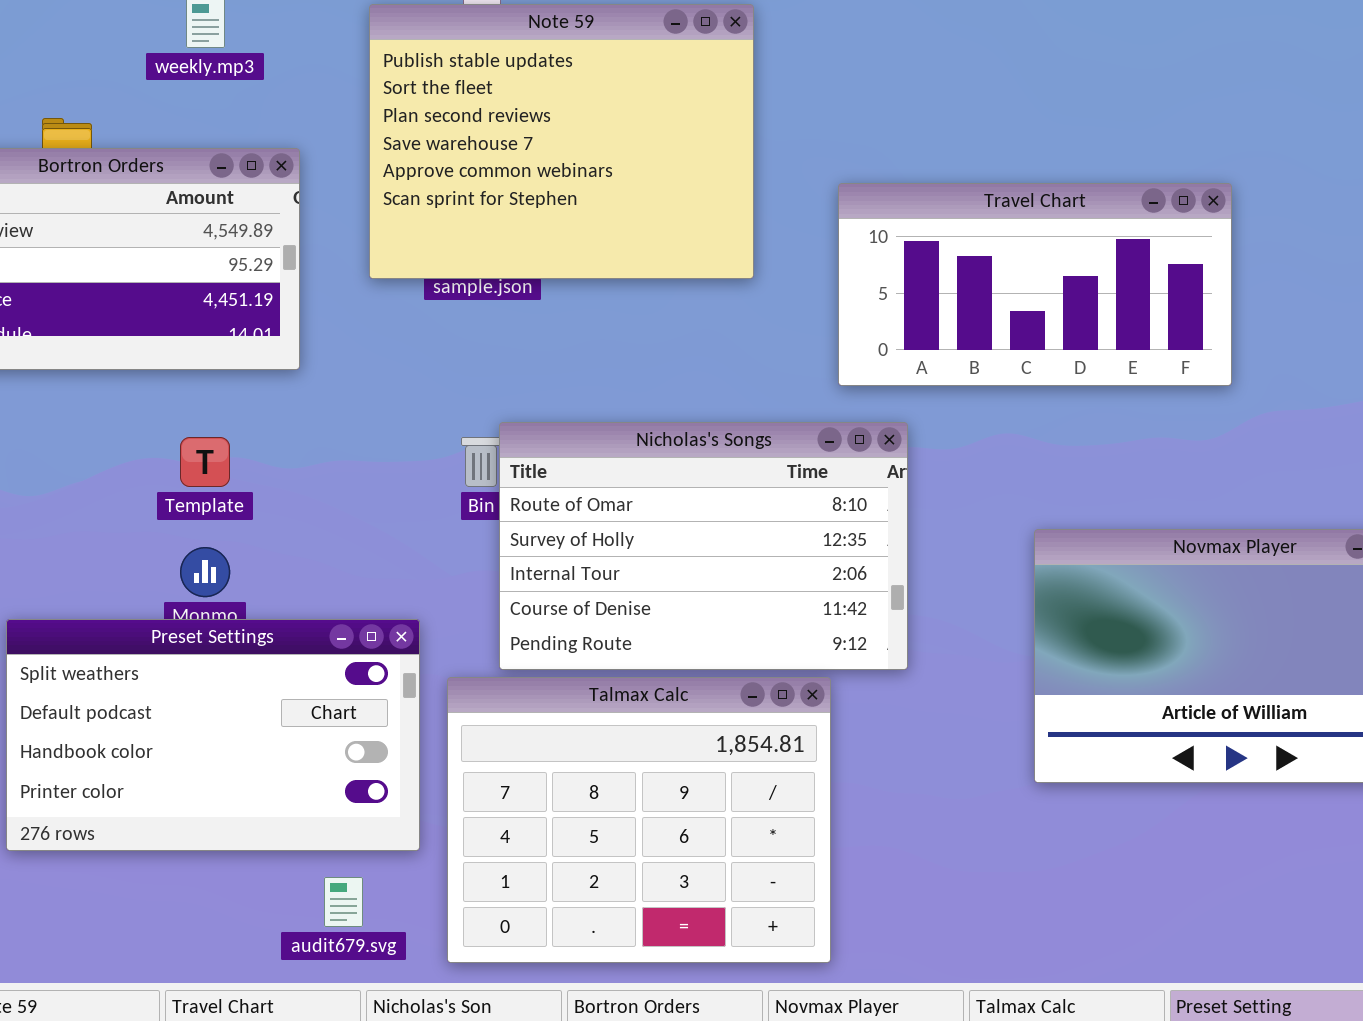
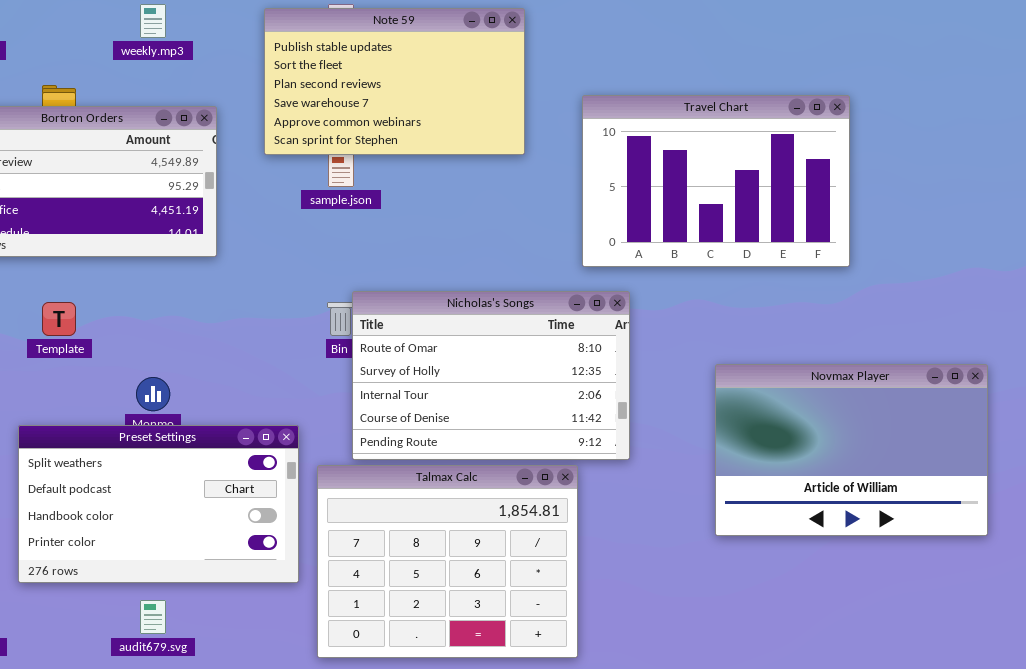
Note 59: [369,4,754,279] -> [264,8,525,155], resized
Travel Chart: [838,183,1232,386] -> [582,95,850,267], resized
Template: [180,437,230,487] -> [42,302,76,336], moved
audit679.svg: [324,877,363,927] -> [140,600,166,634], moved

